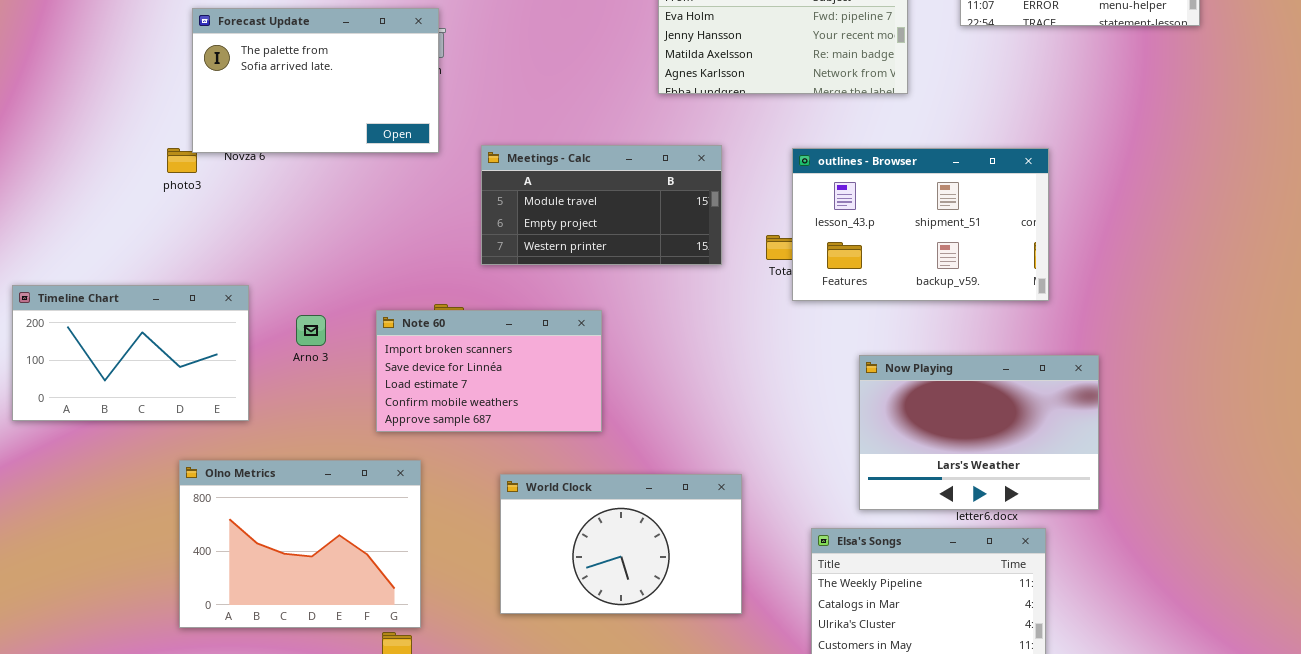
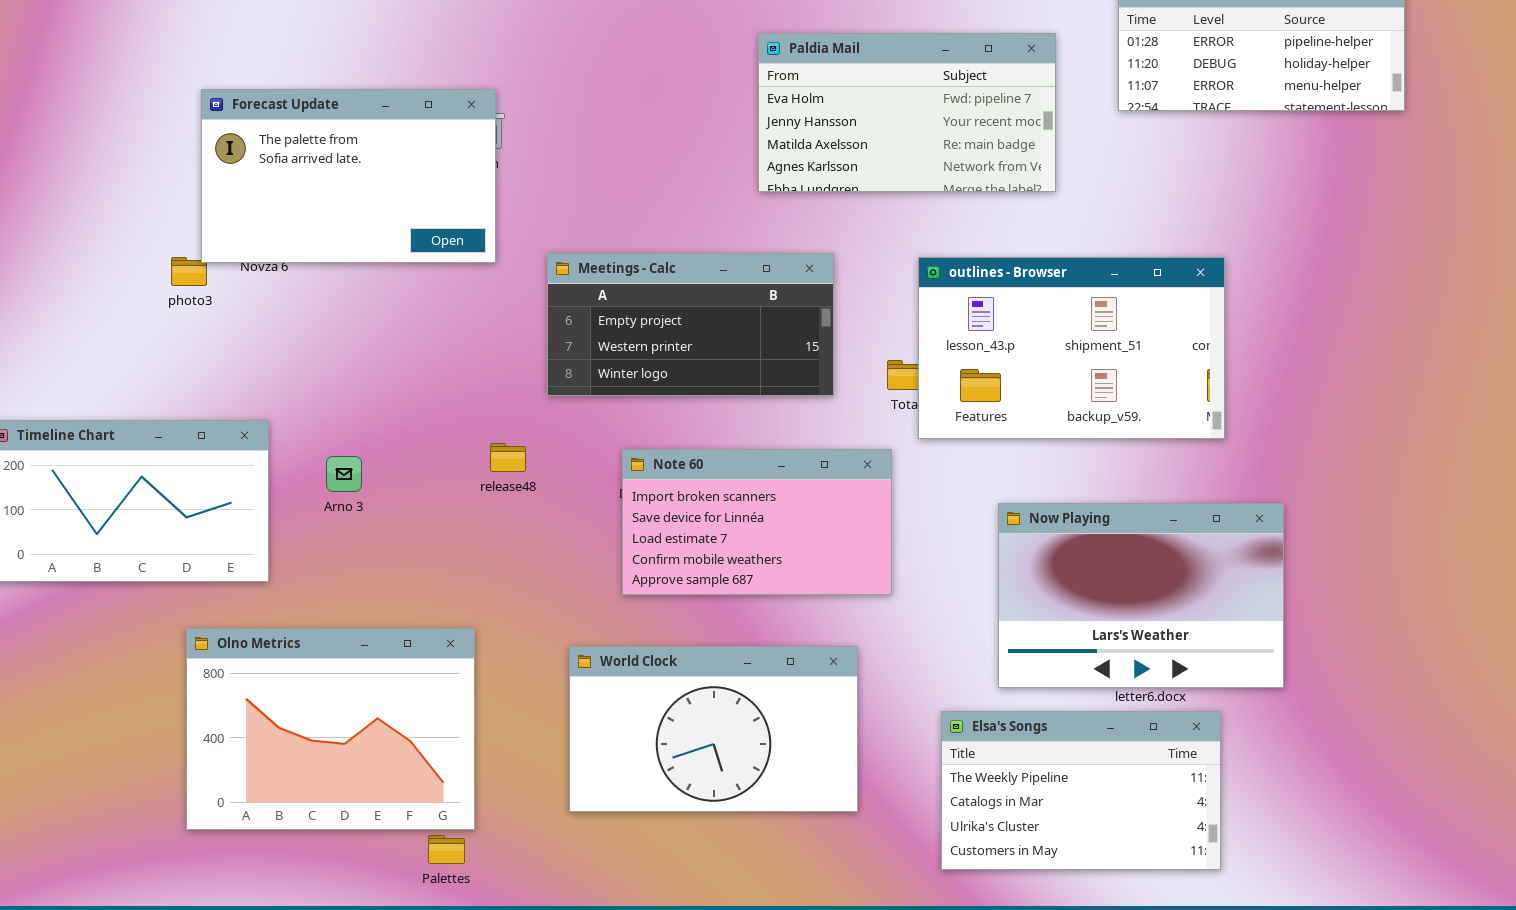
Meetings - Calc: [481,145,722,265] -> [547,253,834,396], scrolled down 1 row
Note 60: [376,310,602,432] -> [622,449,892,595], moved

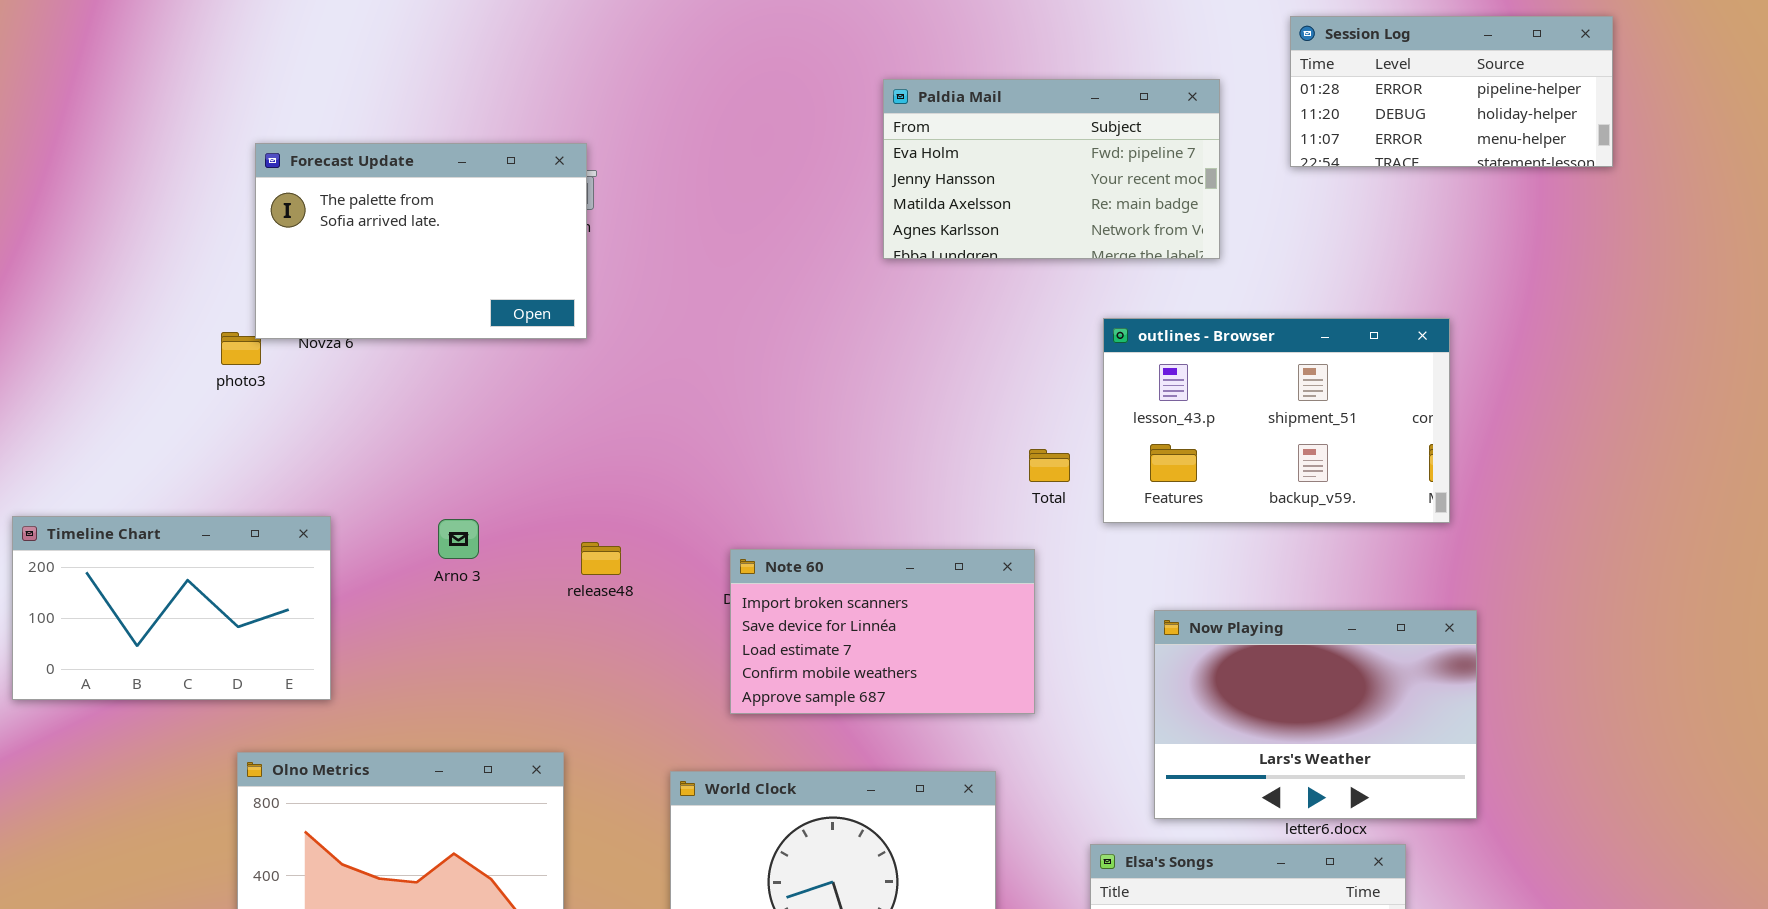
Meetings - Calc: [547,253,834,396] -> none, closed
outlines - Browser: [918,257,1225,439] -> [1103,318,1450,523], moved
Arno 3: [326,456,362,492] -> [438,519,479,559], moved

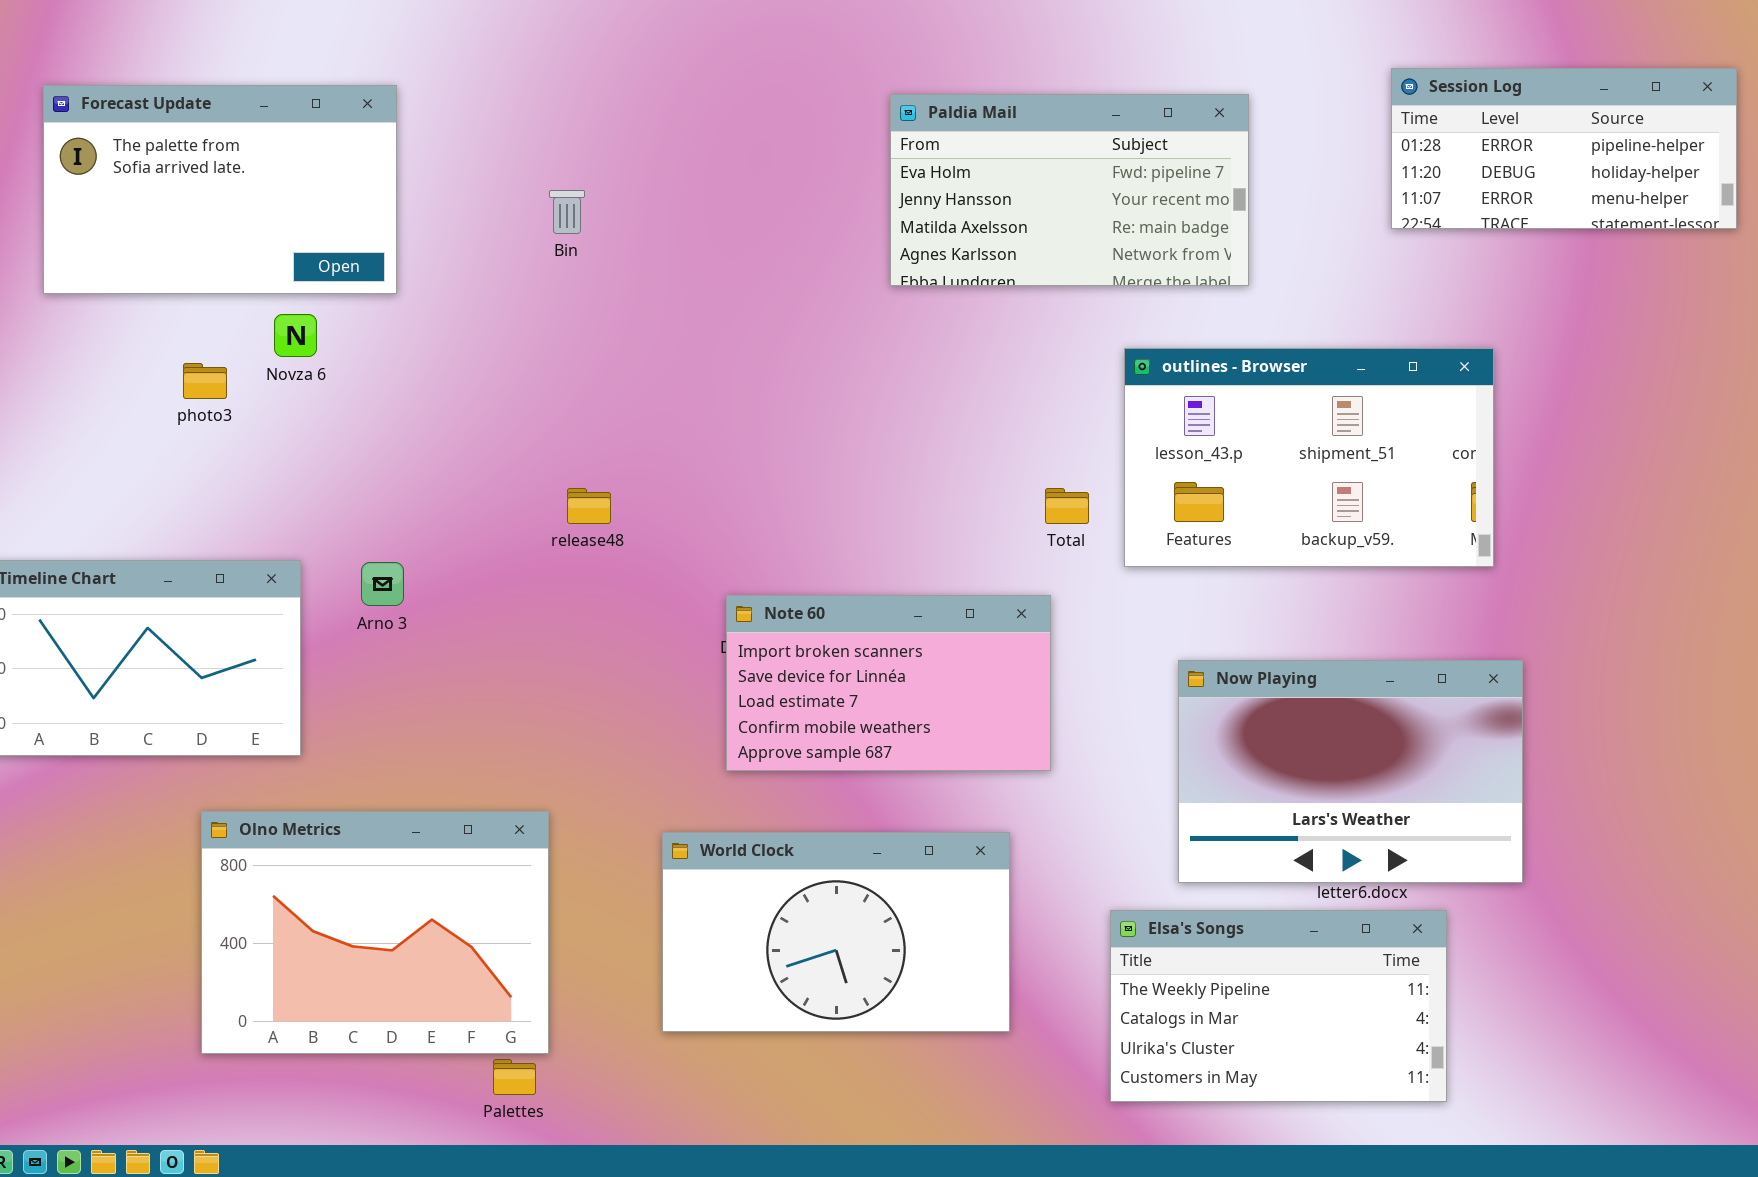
Session Log: [1290,16,1613,167] -> [1391,68,1737,229], moved
Forecast Update: [255,143,587,339] -> [43,85,397,294], moved
Arno 3: [438,519,479,559] -> [361,562,404,606], moved
release48: [581,542,621,575] -> [567,488,611,524], moved

